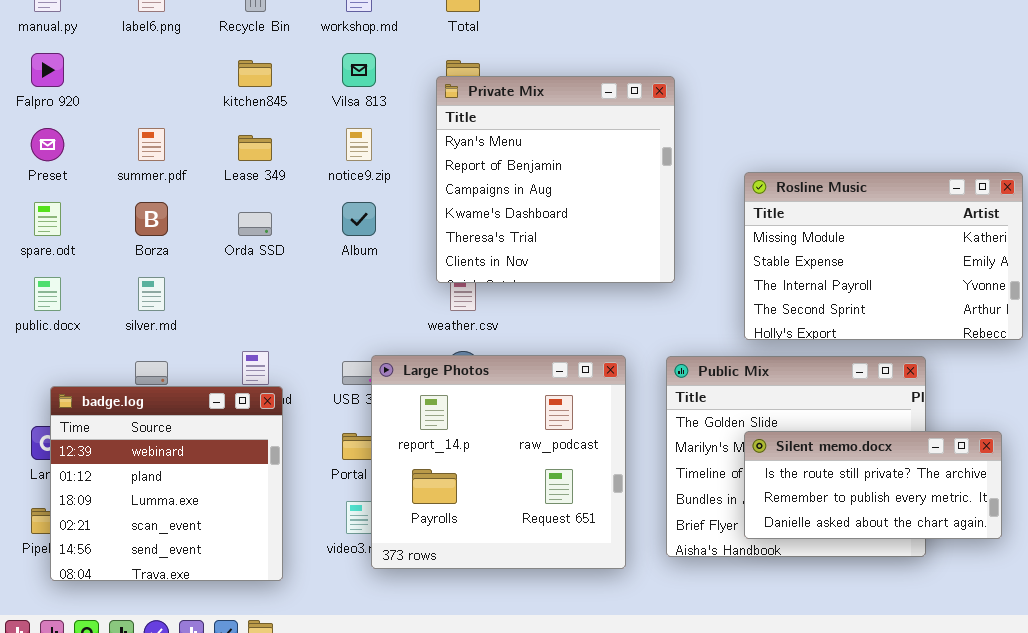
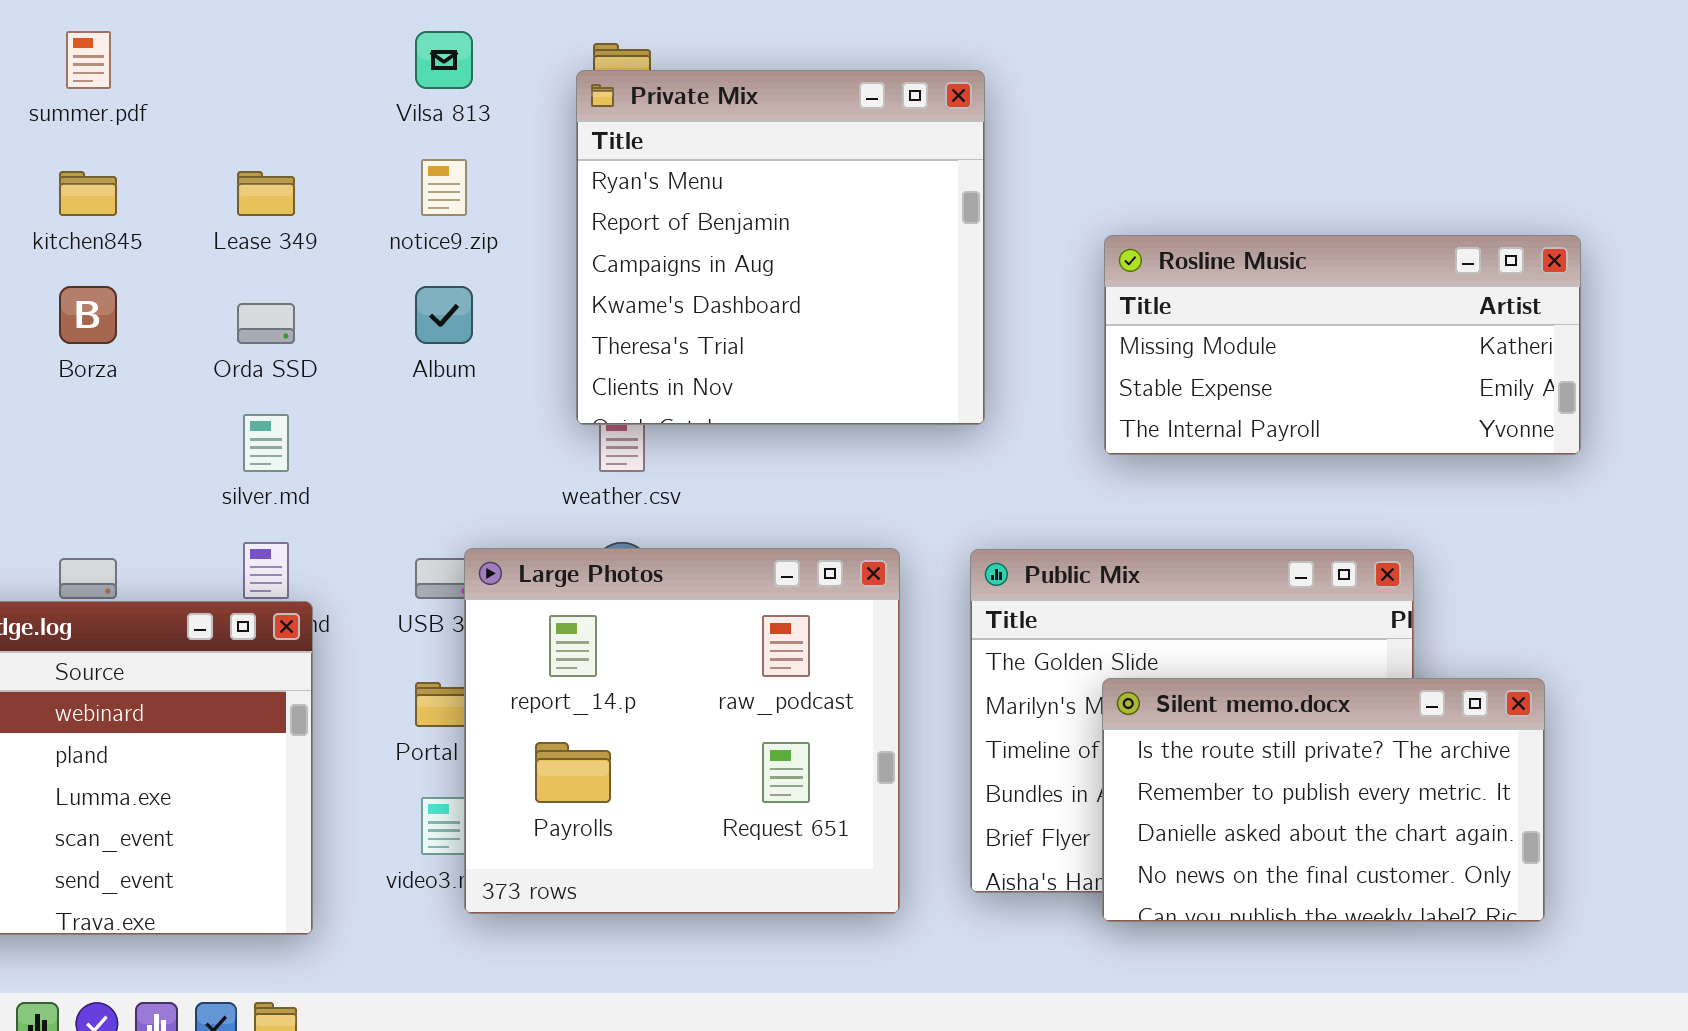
kitchen845: [238,60,272,87] -> [59,171,117,216], moved
summer.pdf: [138,128,165,161] -> [66,31,111,89], moved
Rosline Music: [744,172,1023,340] -> [1104,235,1581,455], resized
silver.md: [138,277,165,311] -> [243,414,289,472], moved
Silent memo.docx: [744,431,1002,539] -> [1102,678,1545,922], resized

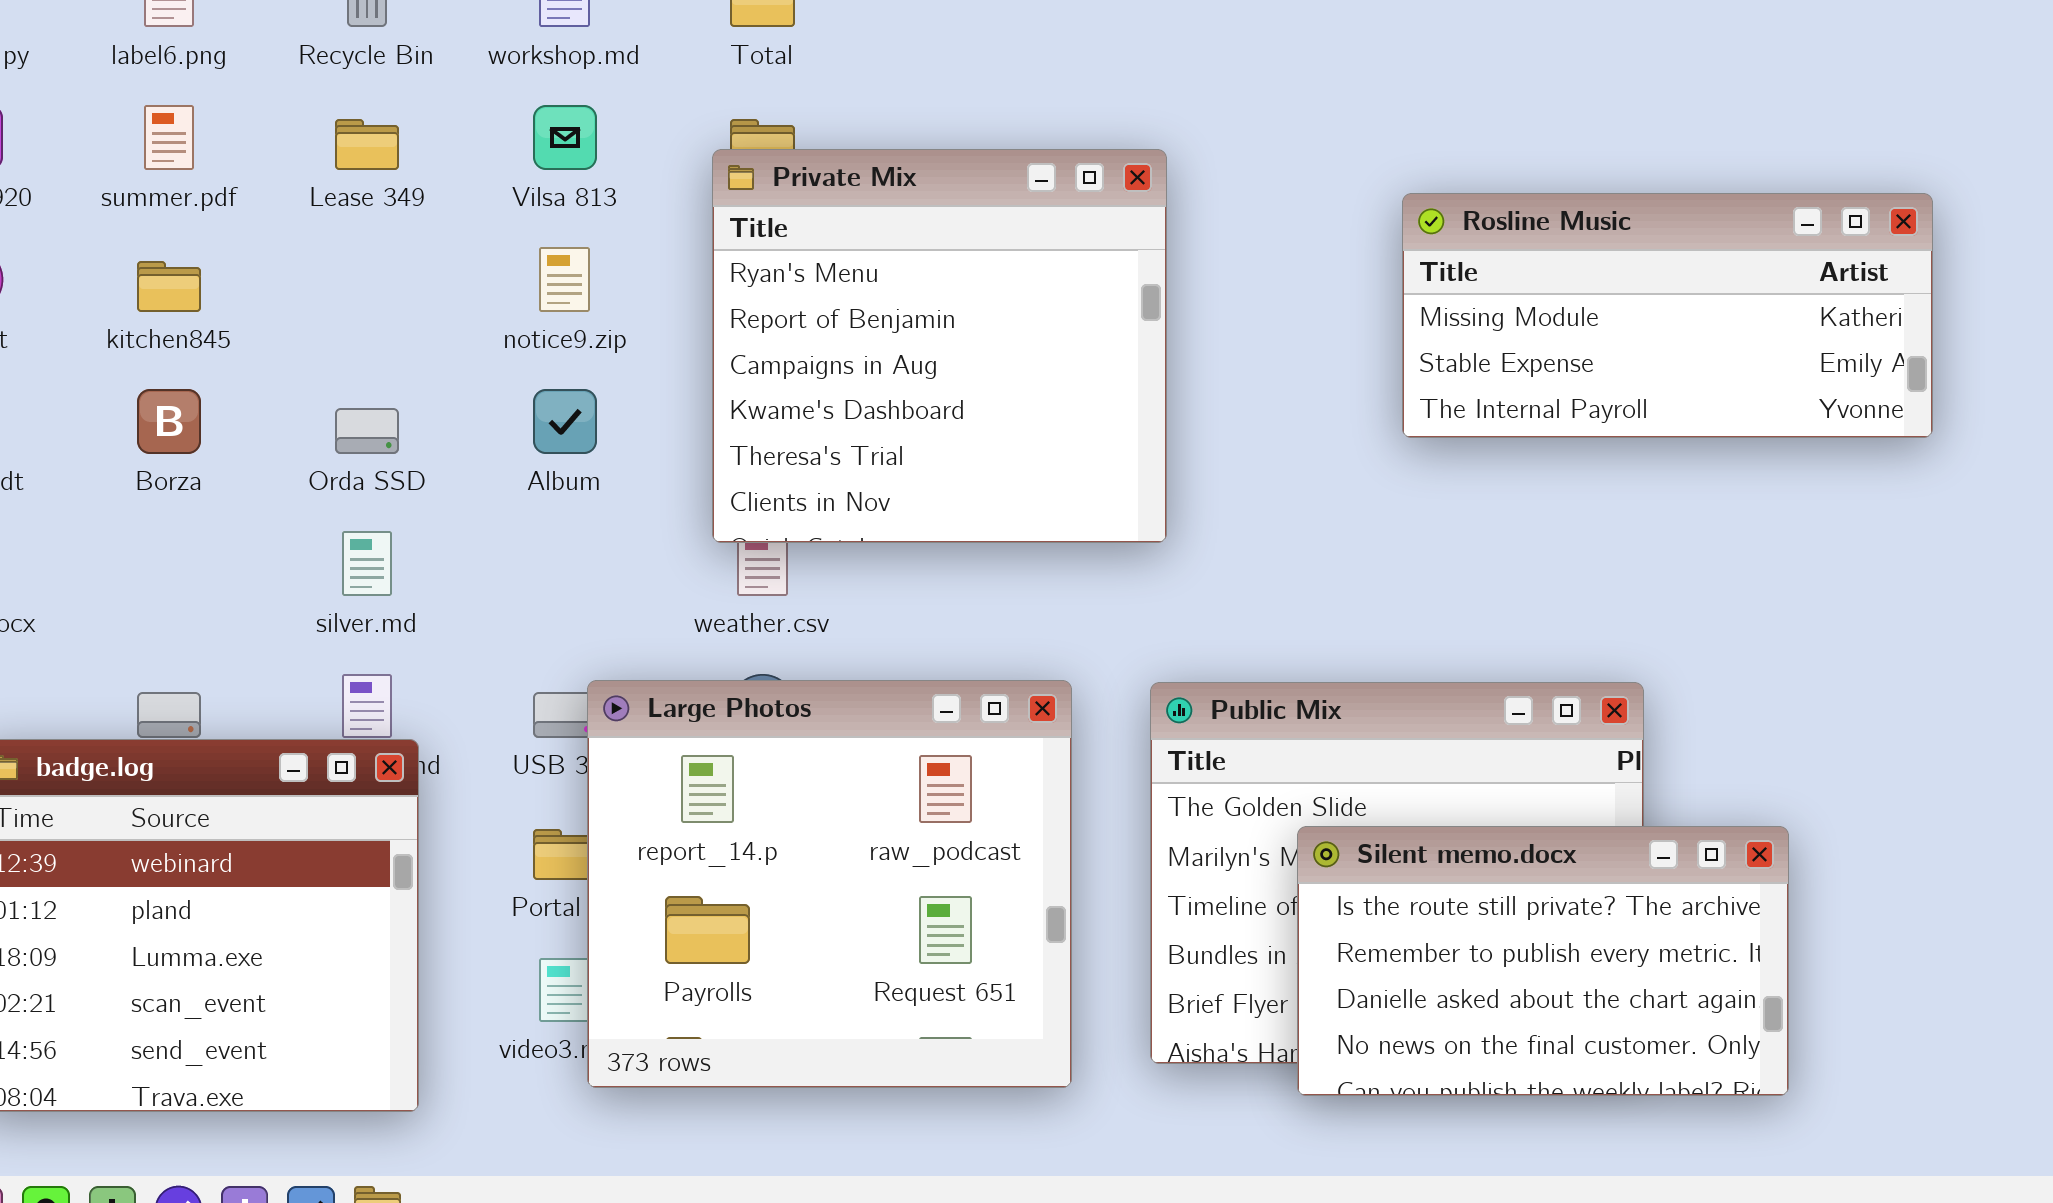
Lease 349: [237,171,295,216] -> [335,119,399,170], moved
Rosline Music: [1104,235,1581,455] -> [1402,193,1933,438], moved

